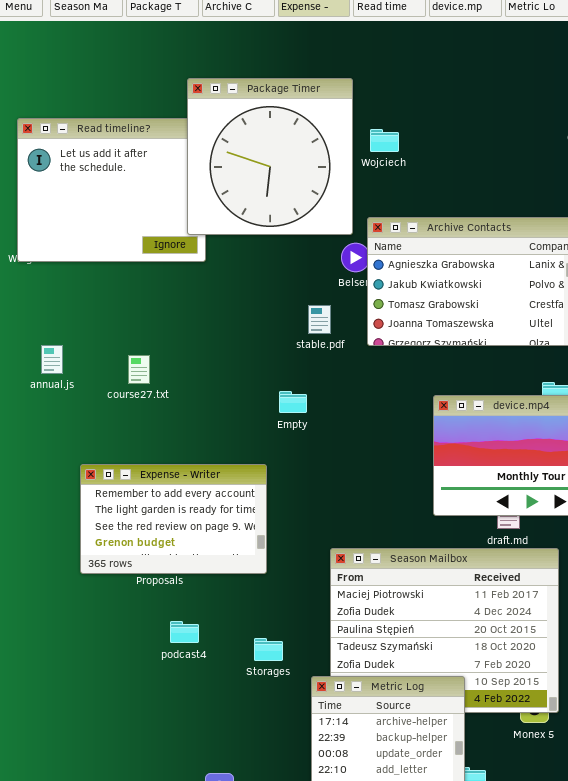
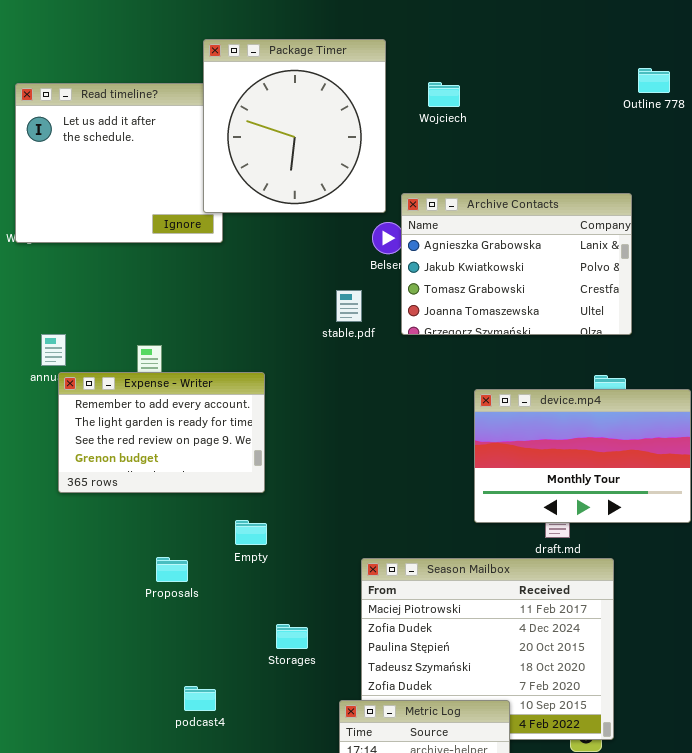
Wojciech: [370,129,399,152] -> [428,82,460,107], moved
Empty: [279,391,307,413] -> [235,520,267,545], moved
Expense - Writer: [80,464,267,574] -> [58,372,265,493], moved
podcast4: [170,621,199,643] -> [184,686,216,711], moved
Storages: [254,638,283,661] -> [276,624,308,649], moved

